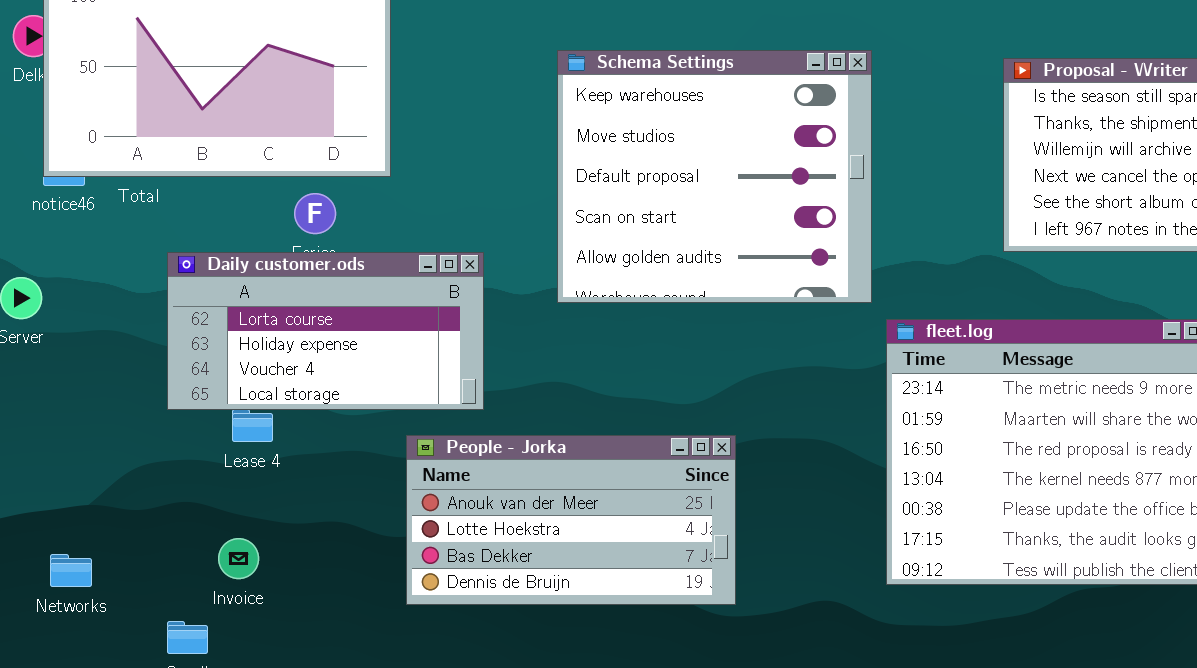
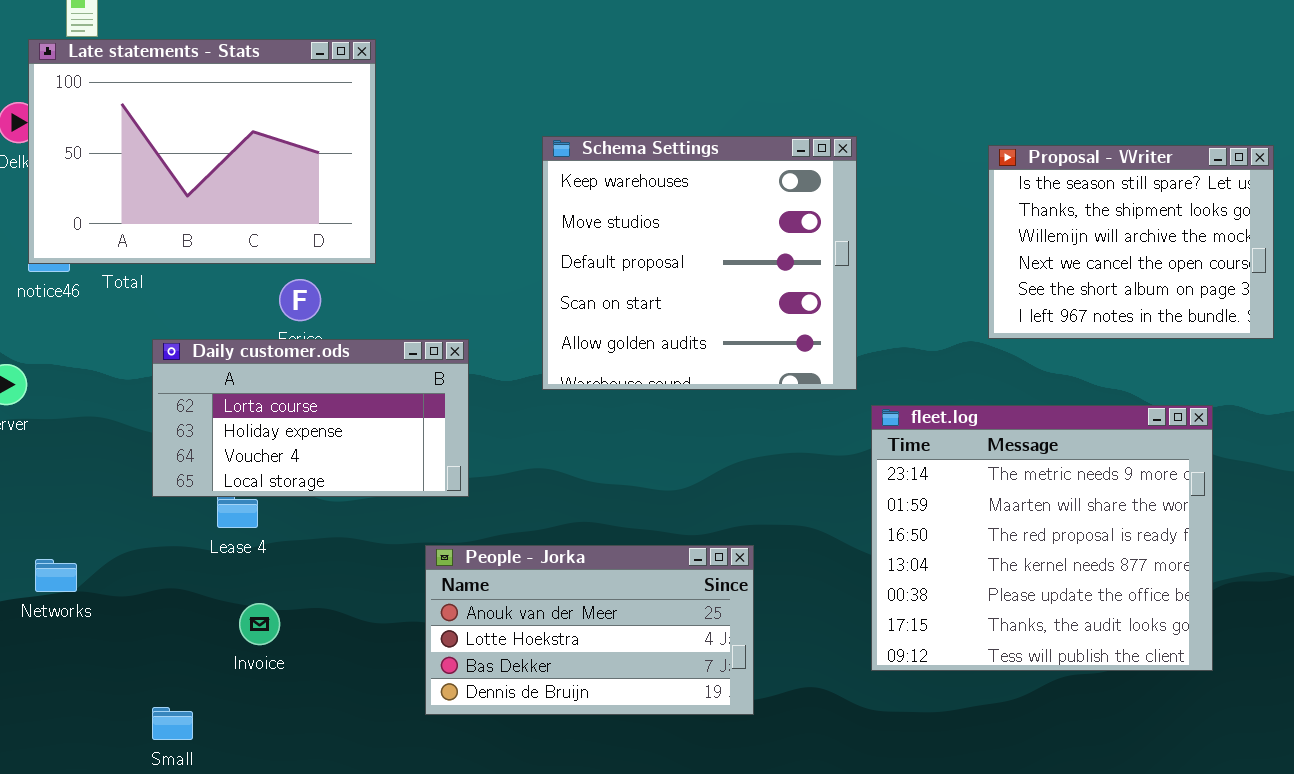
People - Jorka: [406,435,736,605] -> [425,545,754,715], moved
Invoice: [218,538,259,579] -> [239,603,280,645], moved
Networks: [50,554,92,587] -> [35,559,77,592], moved

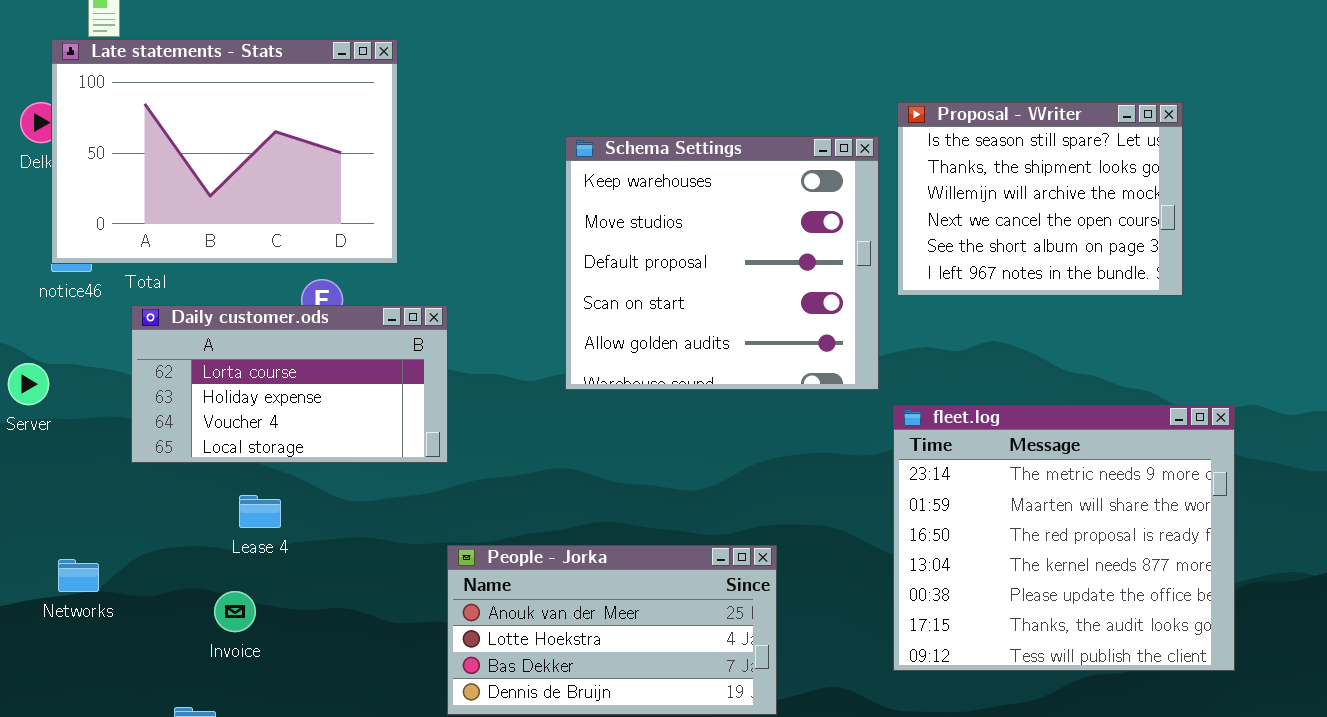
Proposal - Writer: [988,145,1274,339] -> [897,102,1183,296], moved
Daily customer.ods: [152,339,469,497] -> [131,305,448,463], moved
Invoice: [239,603,280,645] -> [214,591,256,632], moved

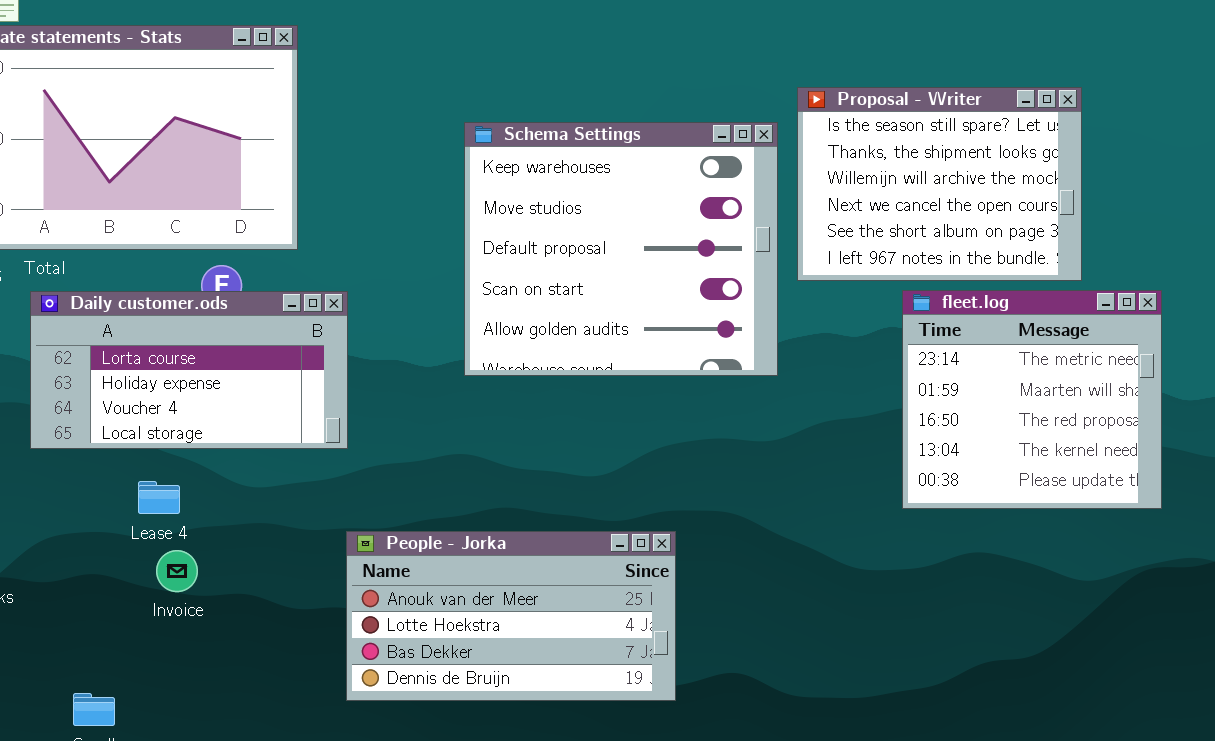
fleet.log: [893,405,1235,671] -> [902,290,1162,509], moved, resized
Invoice: [214,591,256,632] -> [156,550,198,592], moved

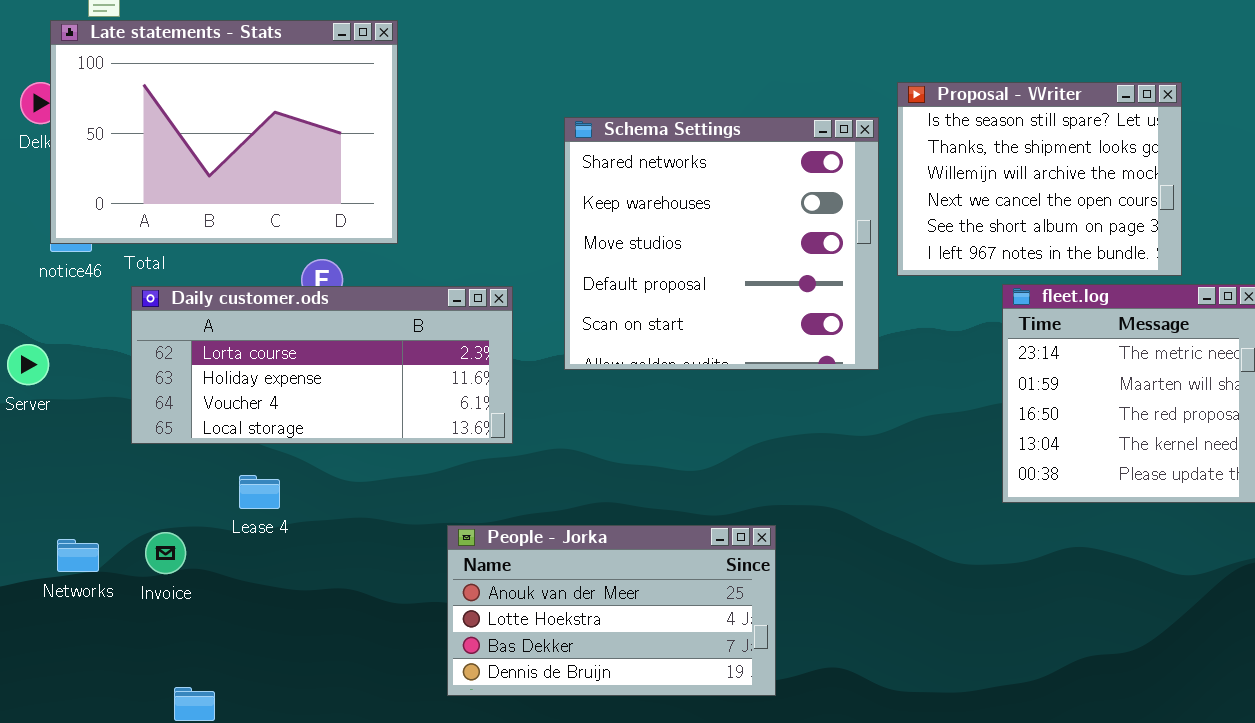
Schema Settings: [464,122,778,376] -> [564,117,879,370], scrolled up 1 row
Daily customer.ods: [30,291,348,449] -> [131,286,513,444], resized
Invoice: [156,550,198,592] -> [145,532,186,574], moved

